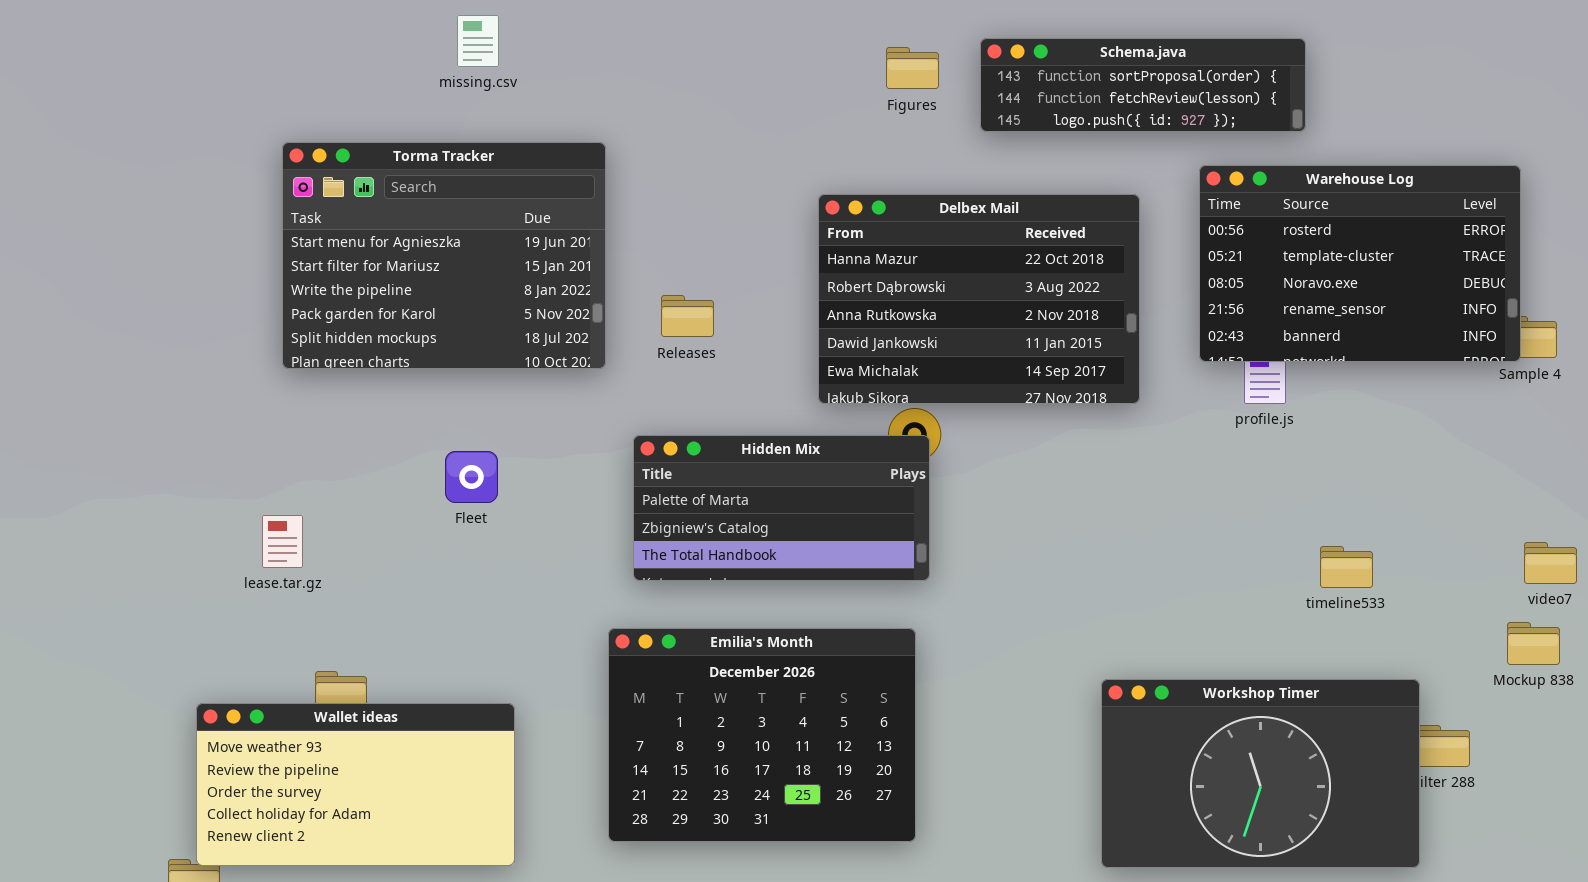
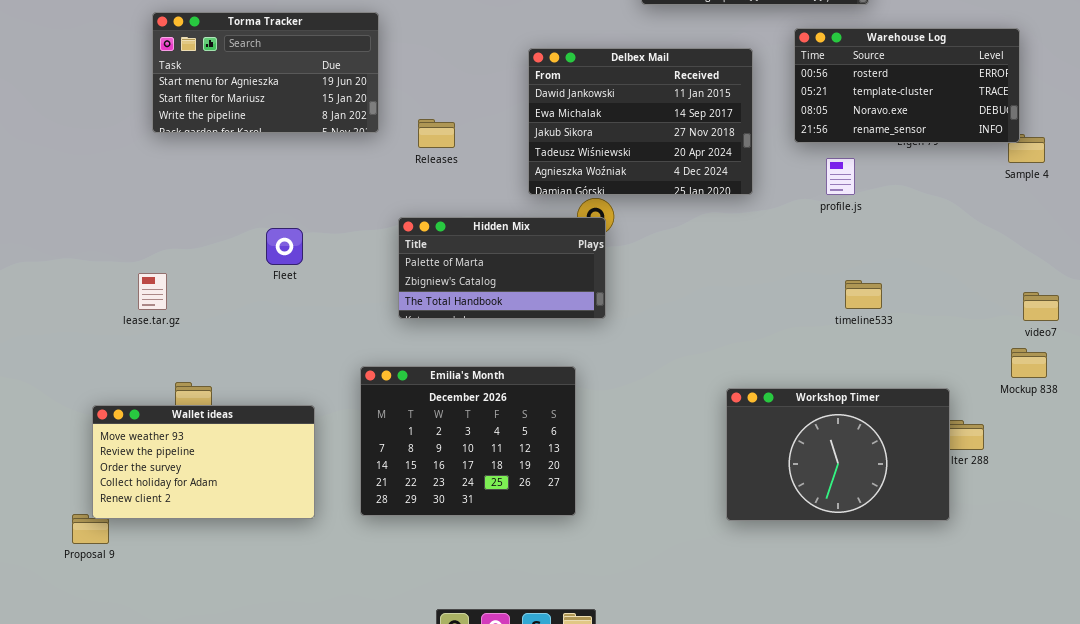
Torma Tracker: [282,142,606,369] -> [152,12,379,133], resized
Warehouse Log: [1199,165,1521,362] -> [794,28,1020,143], resized
Delbex Mail: [818,194,1140,404] -> [528,48,753,195], scrolled down 3 rows
timeline533: [1320,546,1373,588] -> [845,280,882,309], moved
Emilia's Month: [608,628,916,842] -> [360,366,576,516], moved

